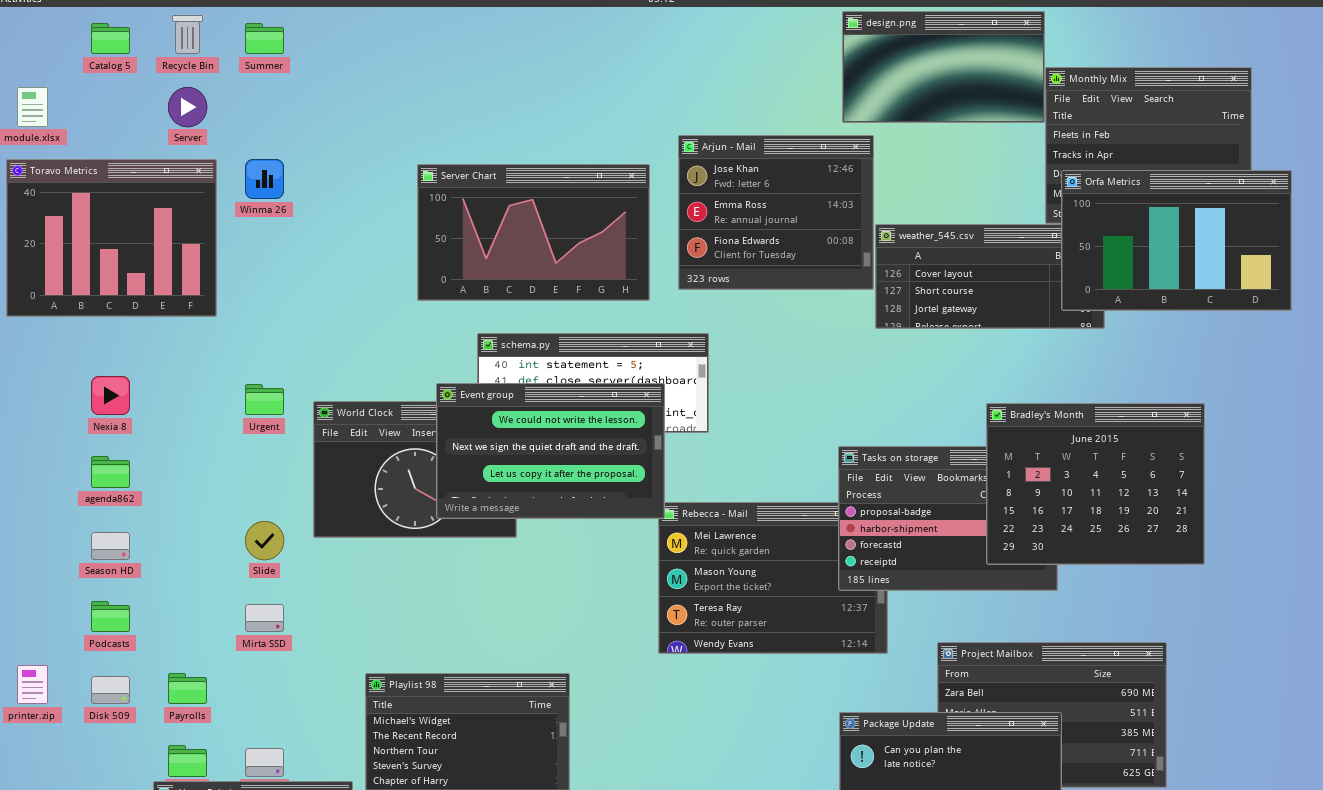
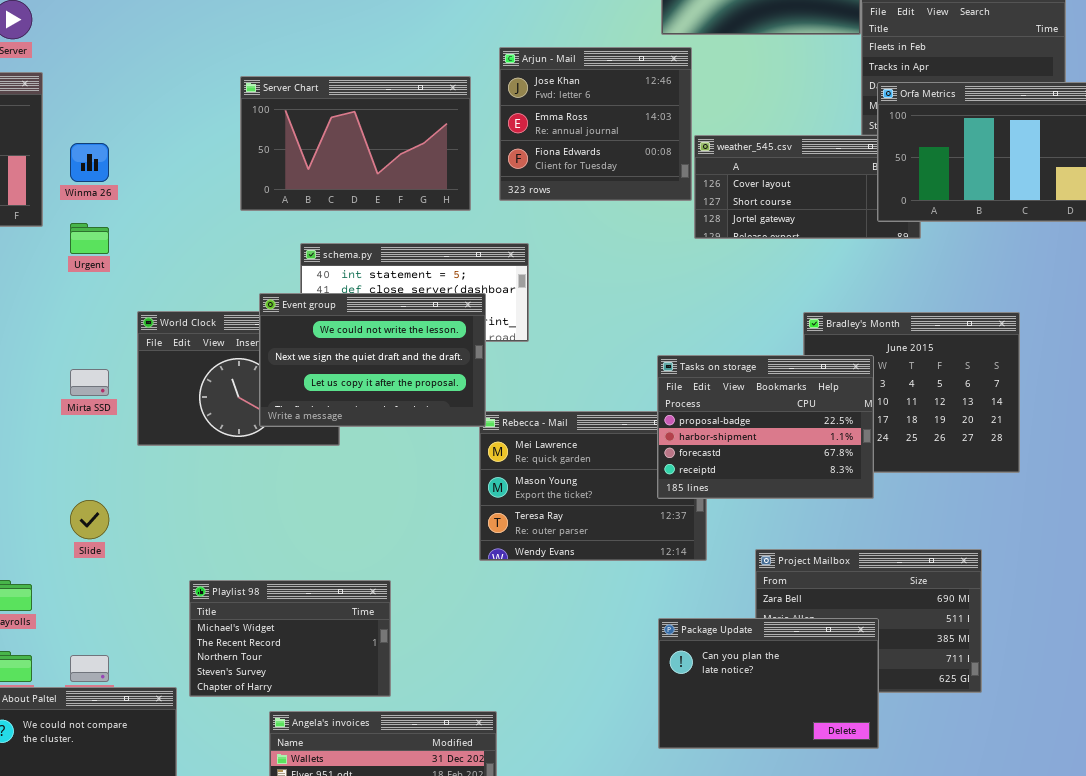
Winma 26: [245,159,284,199] -> [70,143,109,182], moved
Urgent: [245,384,284,415] -> [70,223,109,254], moved
Tasks on storage: [838,446,1058,591] -> [657,355,874,499], raised
Slide: [245,521,284,560] -> [70,500,109,539], moved
Mirta SSD: [245,604,284,632] -> [70,369,109,396], moved

